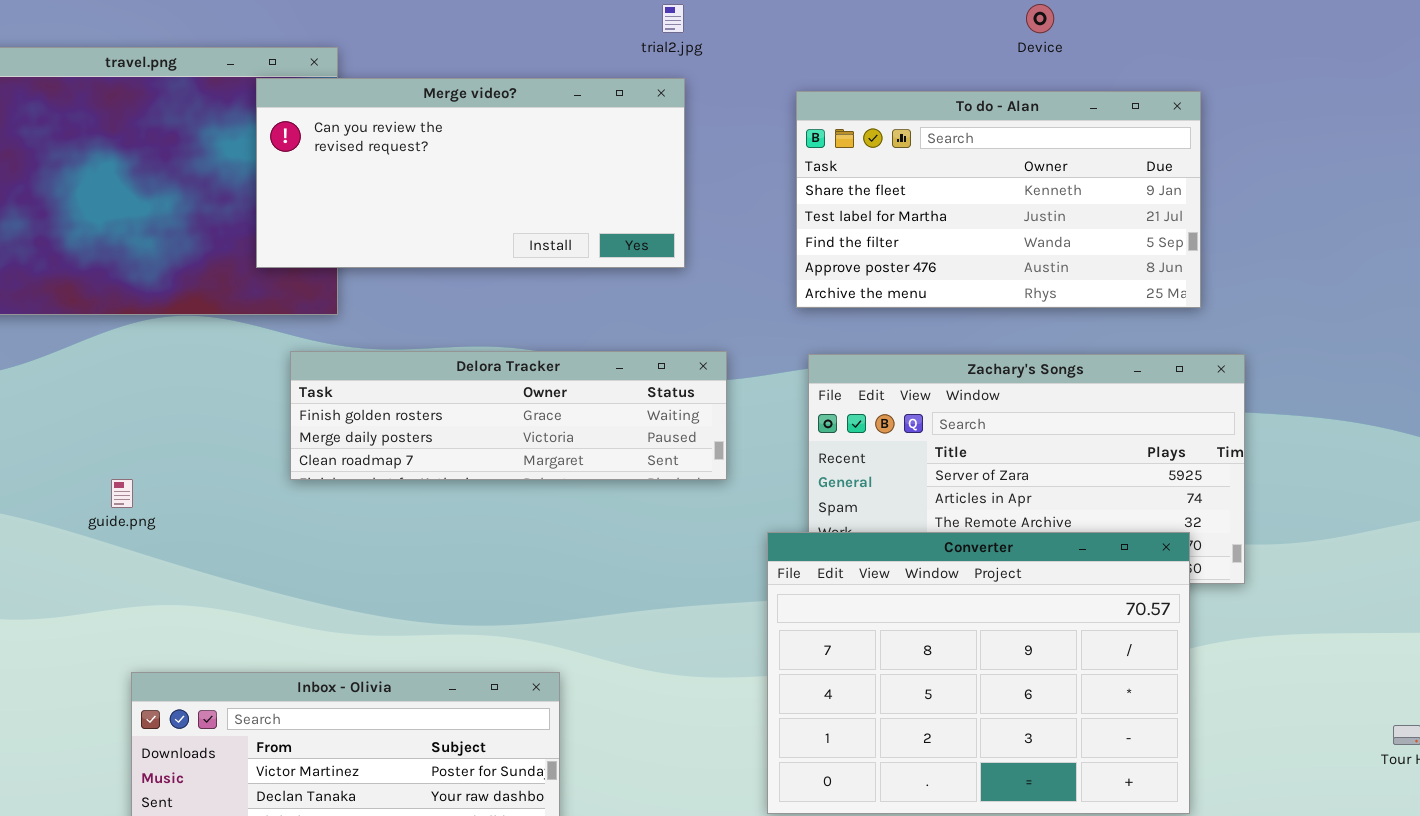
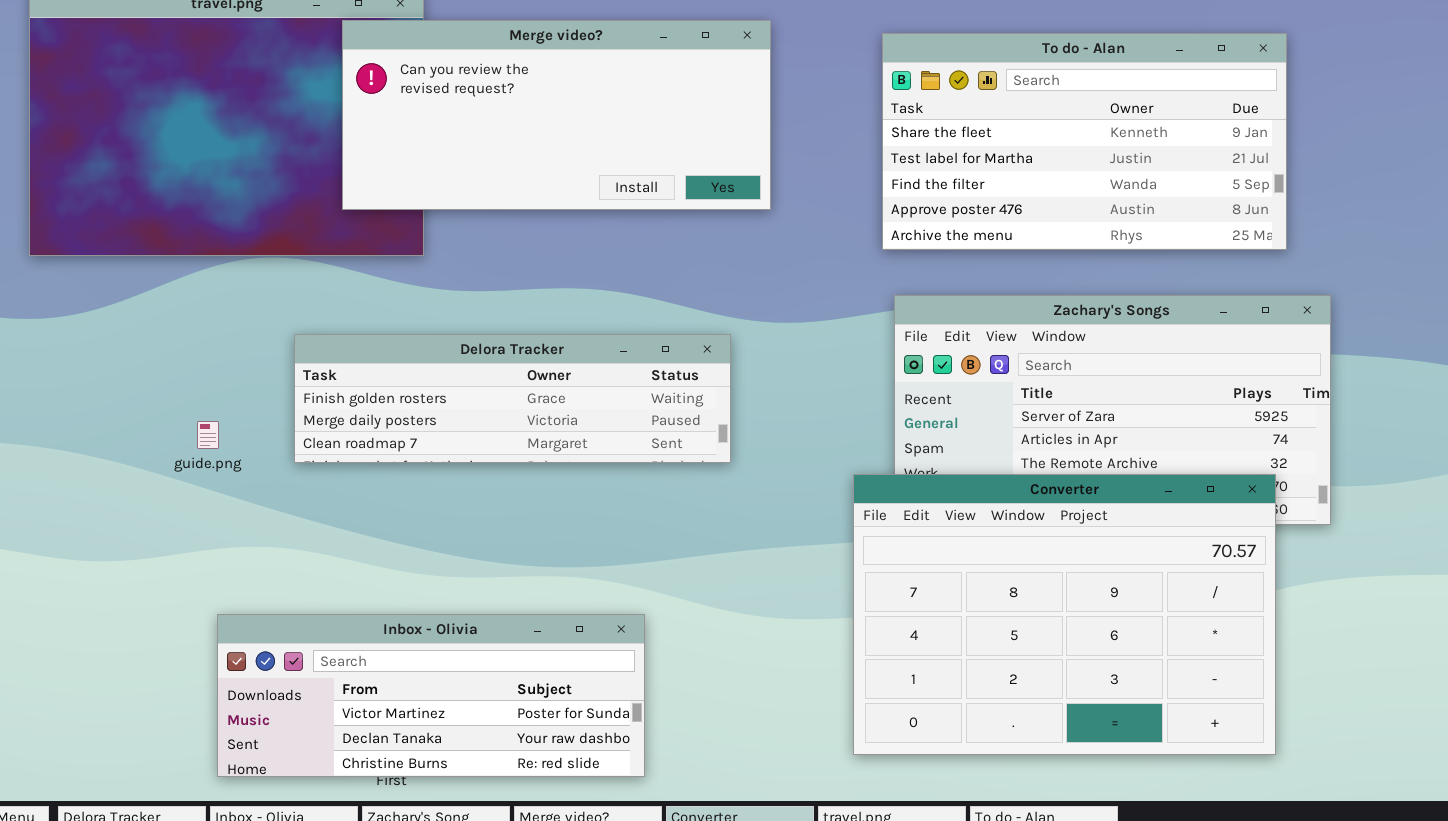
Delora Tracker: [290,351,727,480] -> [294,334,731,463], moved

